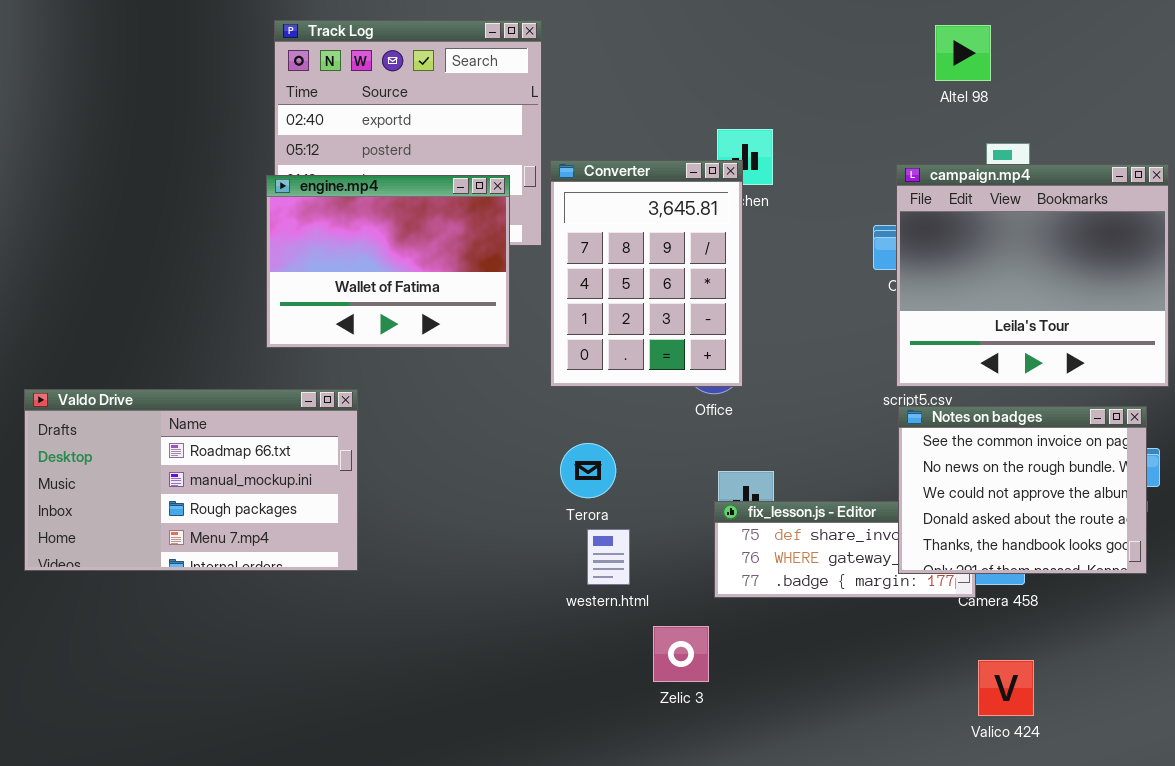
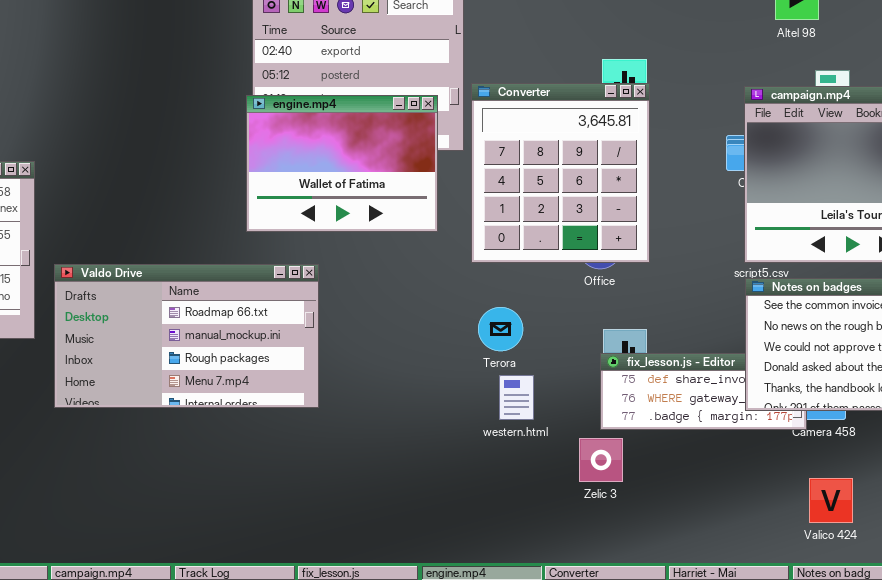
Converter: [550,160,743,387] -> [471,83,650,263], resized
Zelic 3: [653,626,709,682] -> [579,438,623,482], moved

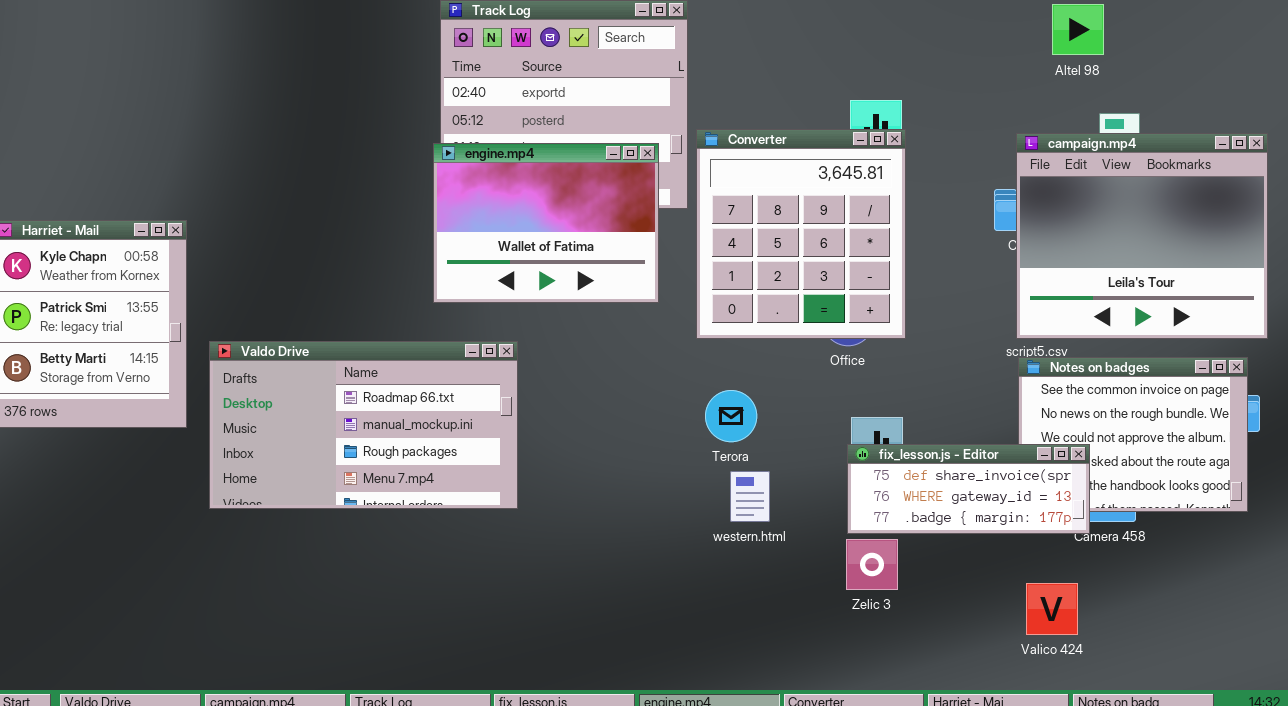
fix_lesson.js - Editor: [600,353,807,430] -> [847,444,1090,534], raised
Zelic 3: [579,438,623,482] -> [846,539,898,590], moved
Valico 424: [809,478,853,523] -> [1026,583,1078,635], moved

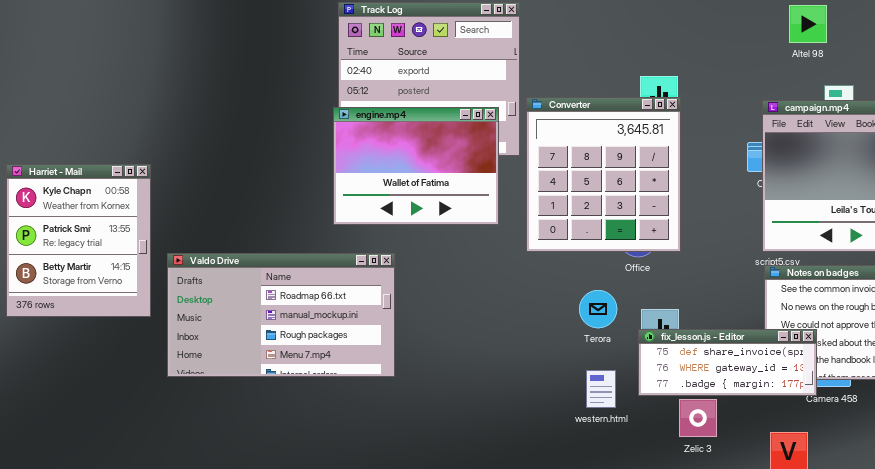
Terora: [705,390,757,442] -> [579,290,617,328], moved
western.html: [730,471,770,522] -> [586,370,616,408], moved
Zelic 3: [846,539,898,590] -> [679,399,717,437], moved

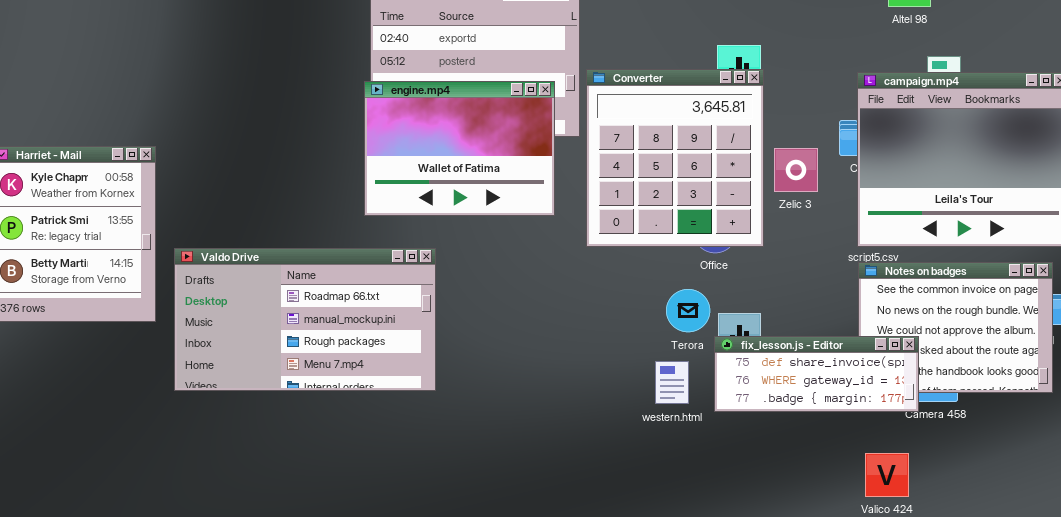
Terora: [579,290,617,328] -> [666,289,710,332], moved
western.html: [586,370,616,408] -> [655,361,689,404], moved
Zelic 3: [679,399,717,437] -> [774,148,818,192], moved

